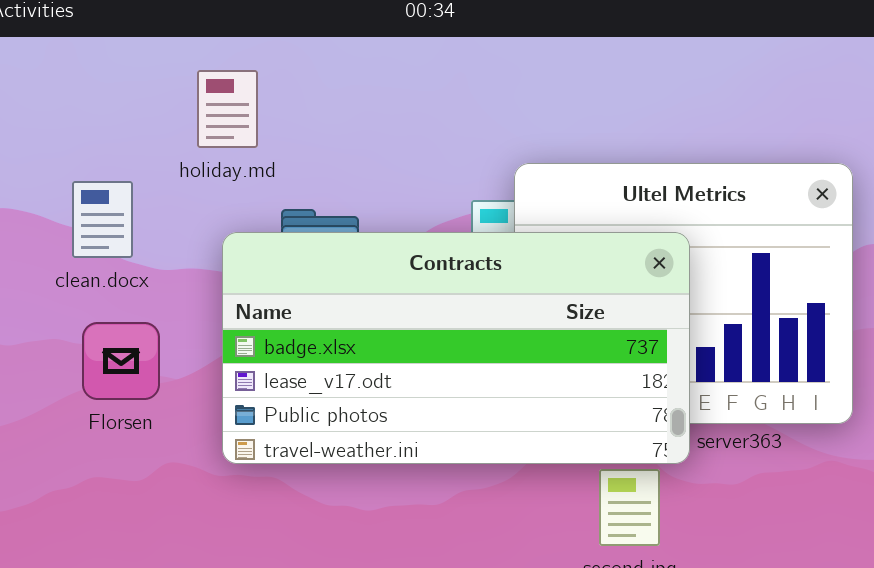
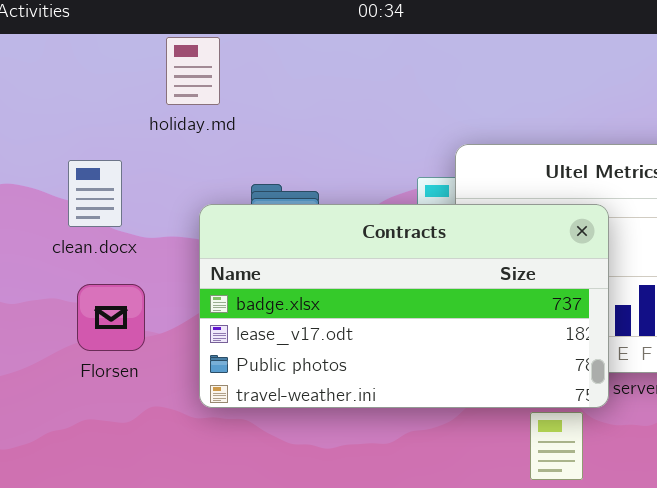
holiday.md: [197,70,258,148] -> [166,37,220,105], moved

